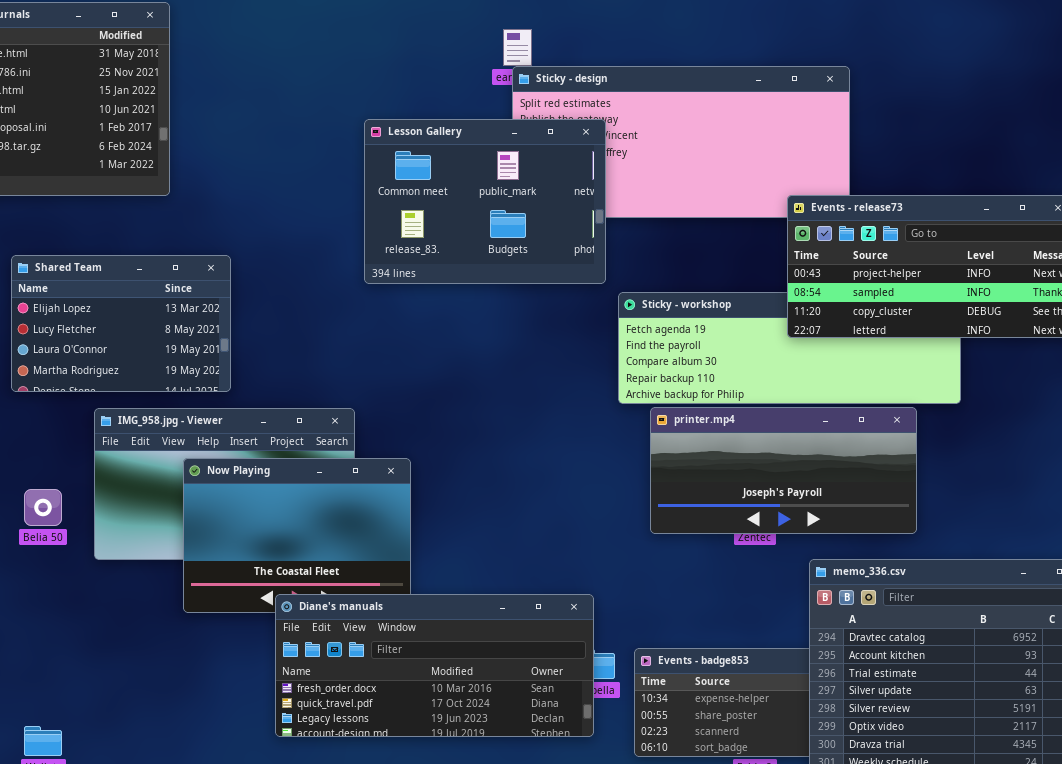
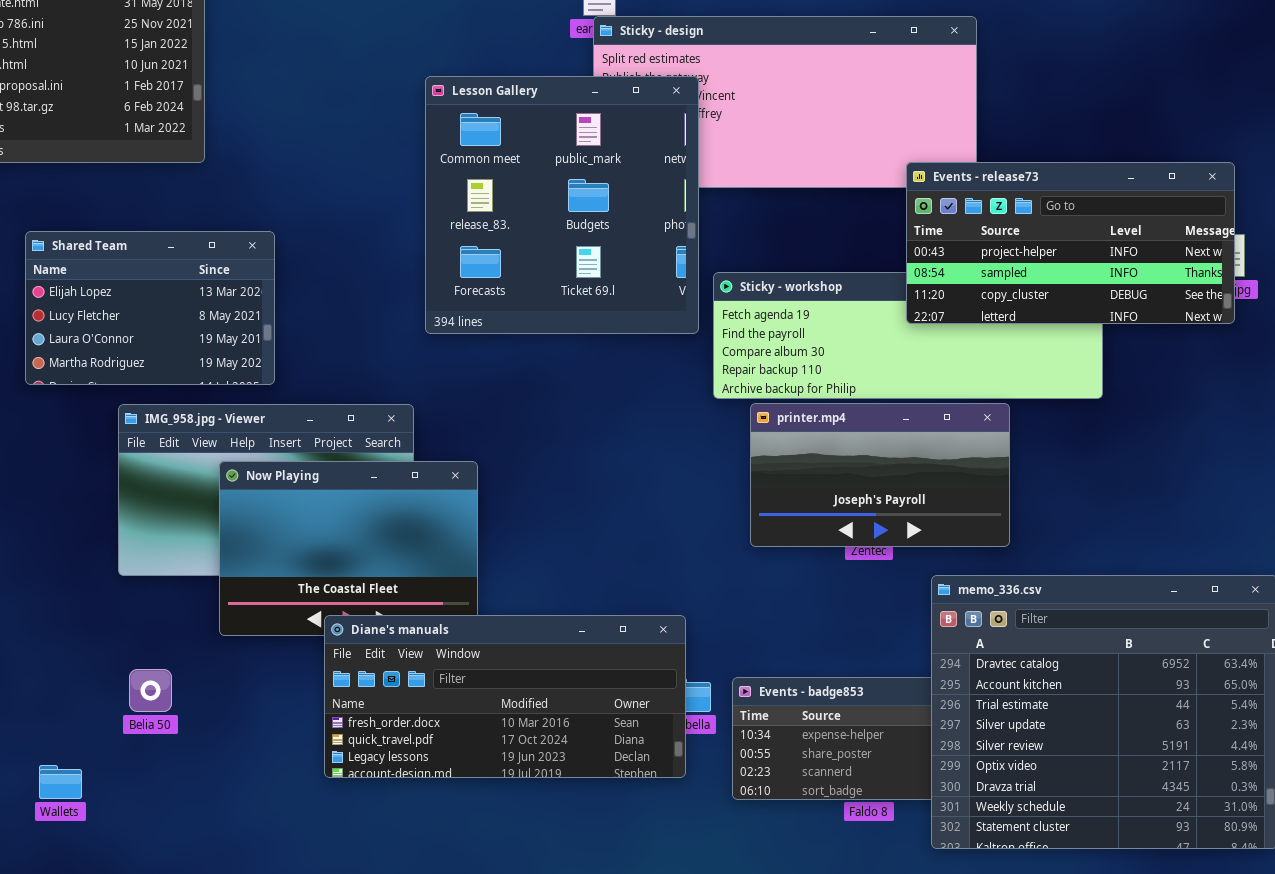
Lesson Gallery: [364,119,606,284] -> [425,76,699,334], resized
printer.mp4: [650,407,917,534] -> [750,403,1010,547], resized
Belia 50: [24,489,62,526] -> [129,669,172,712], moved

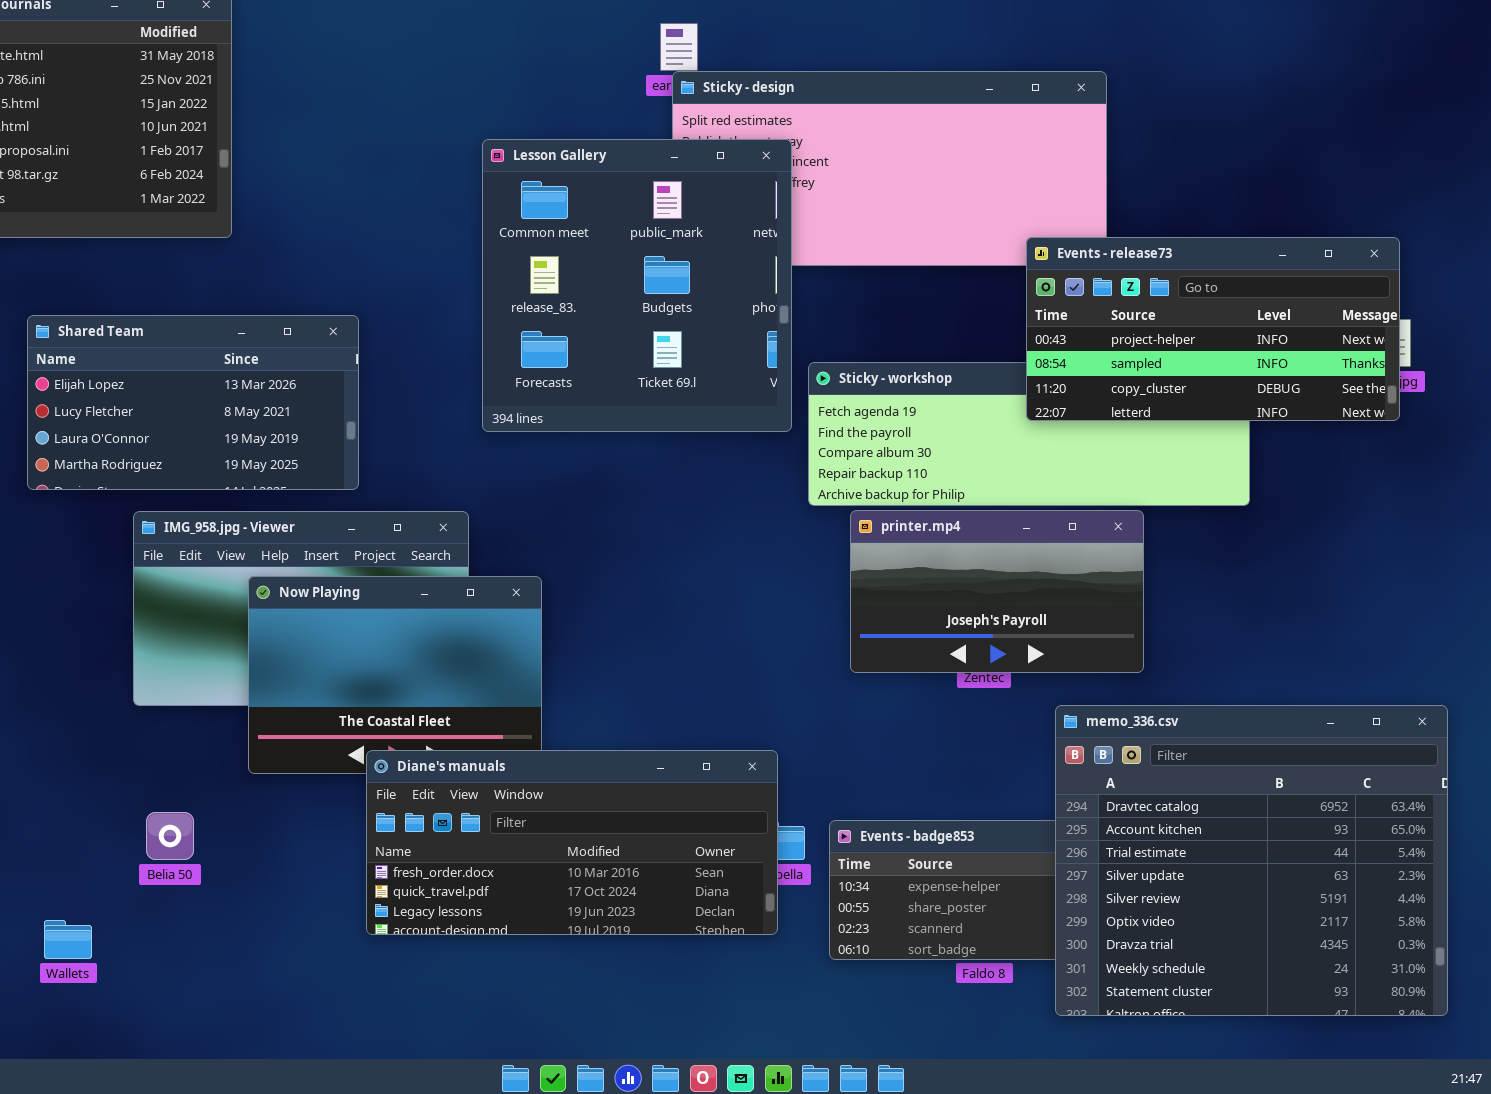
Shared Team: [25,231,275,385] -> [27,315,359,490], resized

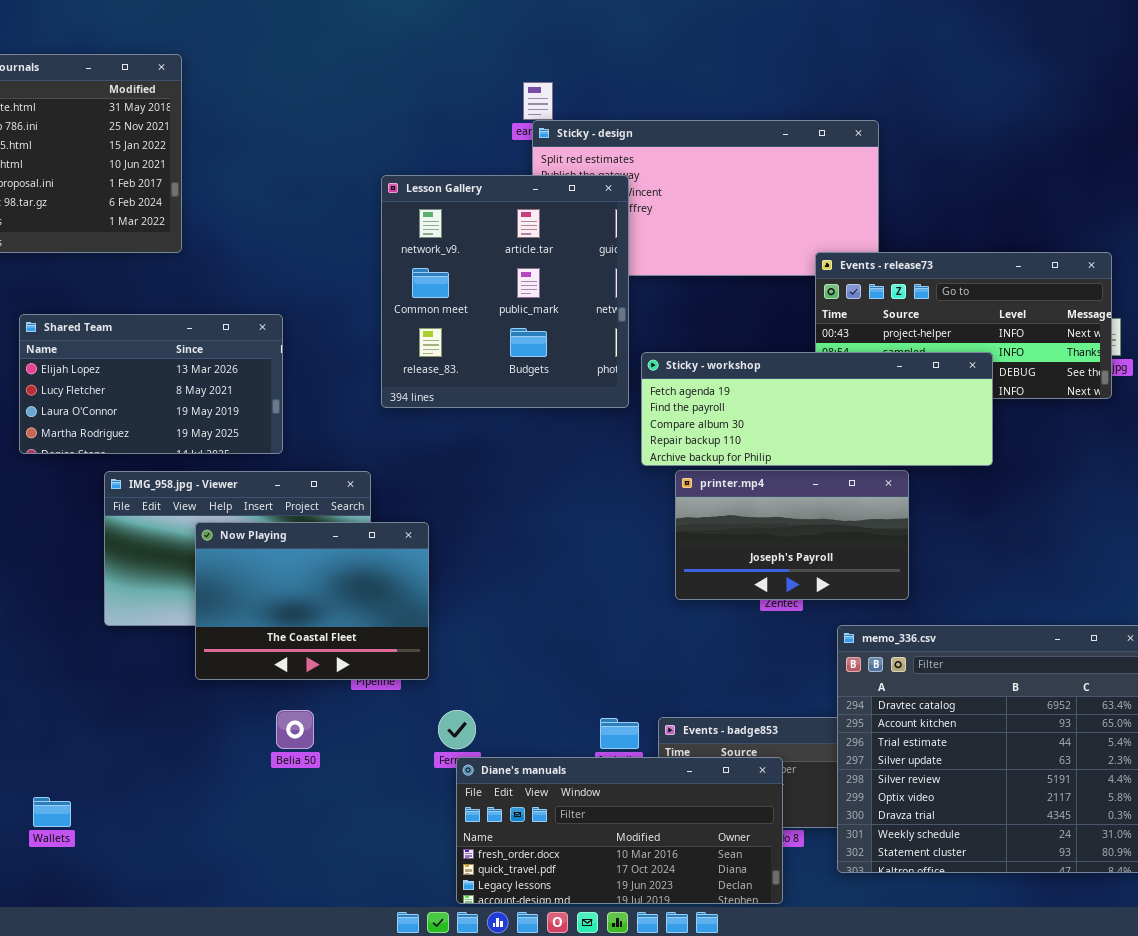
Lesson Gallery: [482,139,792,432] -> [381,175,629,408], scrolled up 1 row
Sticky - workshop: [808,362,1250,506] -> [641,352,993,466], raised
Diane's manuals: [366,750,778,935] -> [456,757,783,904], moved
Belia 50: [146,812,194,860] -> [276,710,314,749], moved

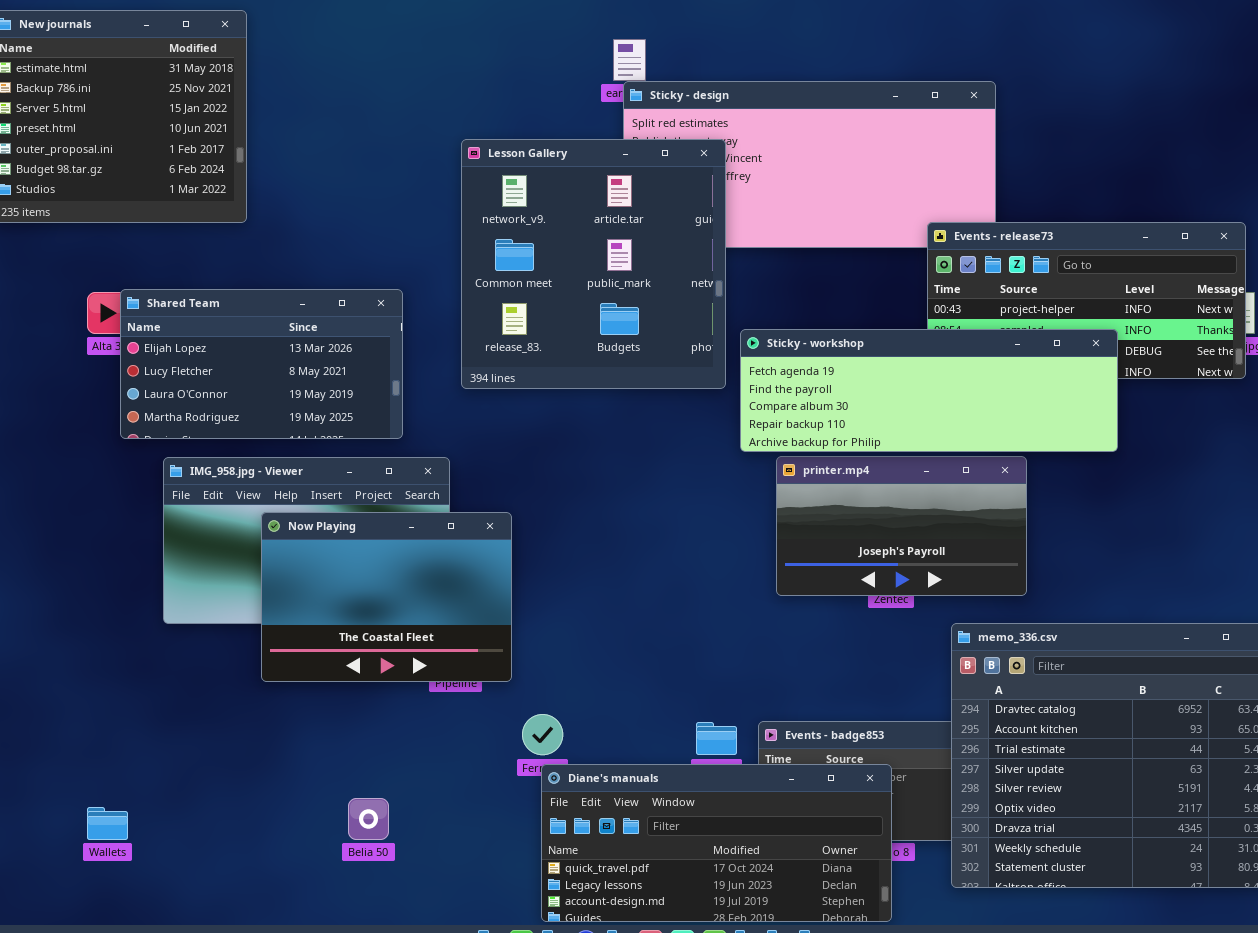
Shared Team: [19,314,283,454] -> [120,289,403,439], moved
Belia 50: [276,710,314,749] -> [348,798,389,840], moved
Diane's manuals: [456,757,783,904] -> [541,764,892,922], scrolled down 1 row

